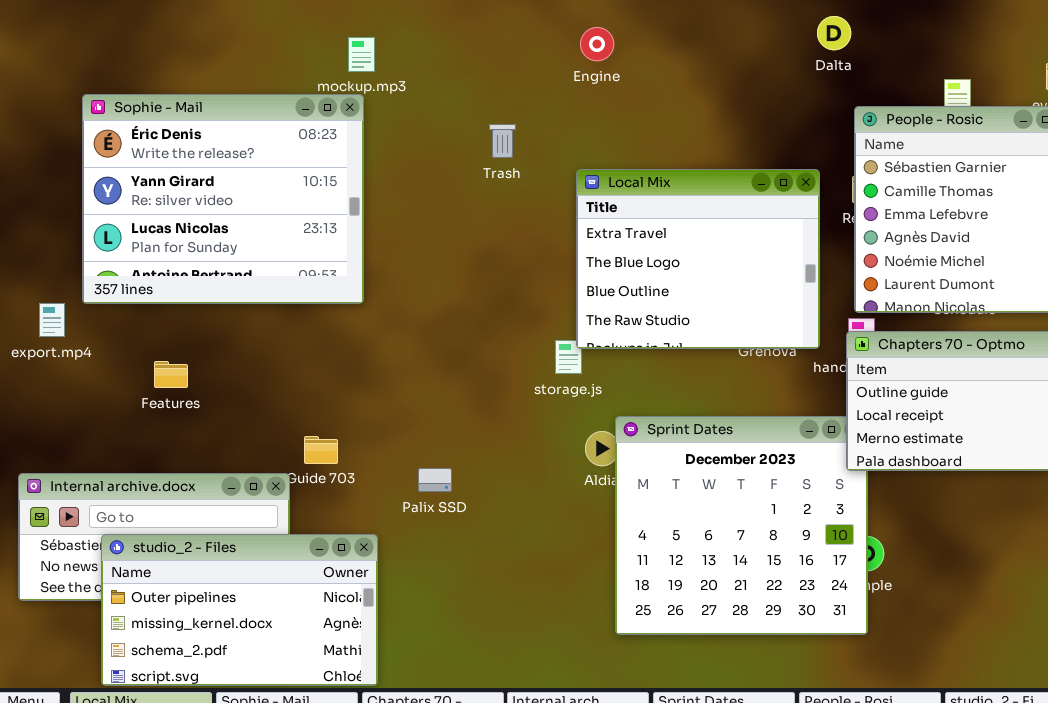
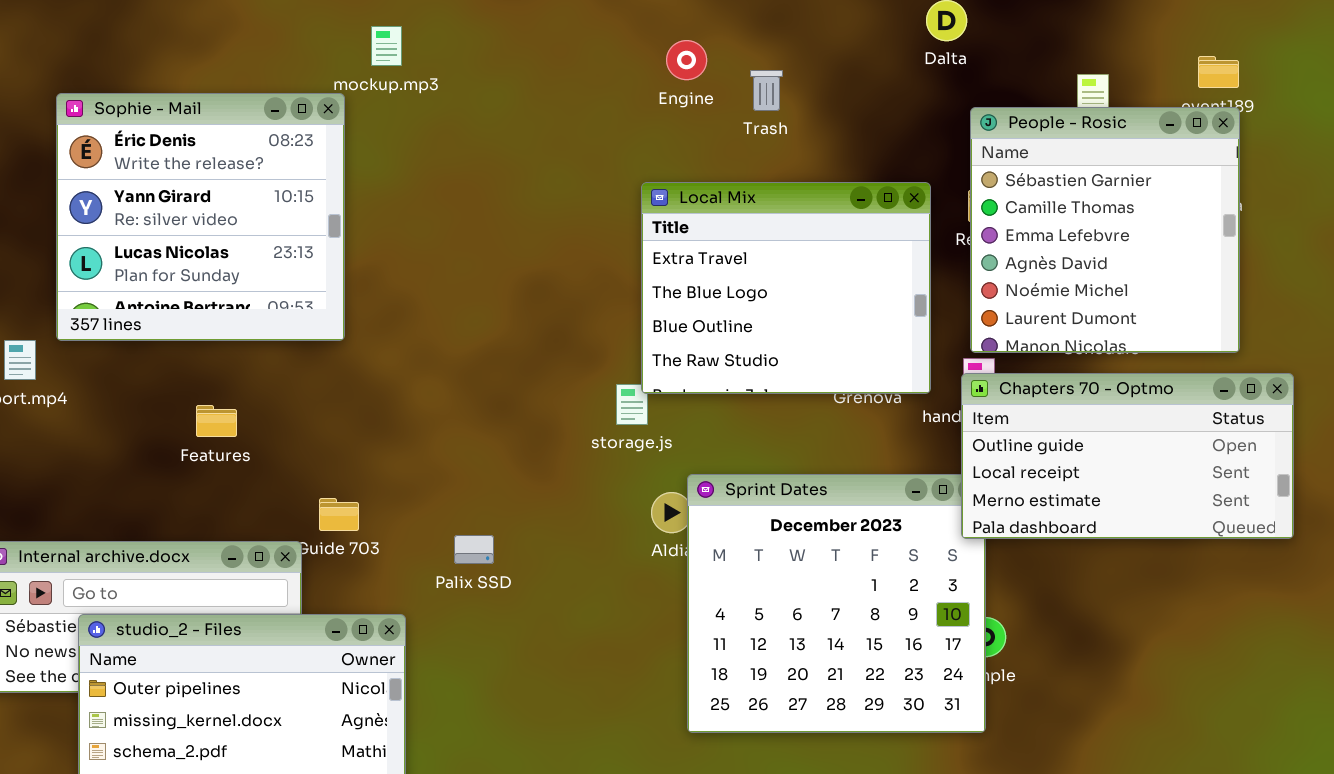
Engine: [580,27,614,61] -> [666,40,707,80], moved
Sophie - Mail: [82,94,364,304] -> [56,93,345,341], resized
Trash: [489,124,516,158] -> [750,70,783,111], moved
Features: [154,361,188,388] -> [196,405,237,437], moved

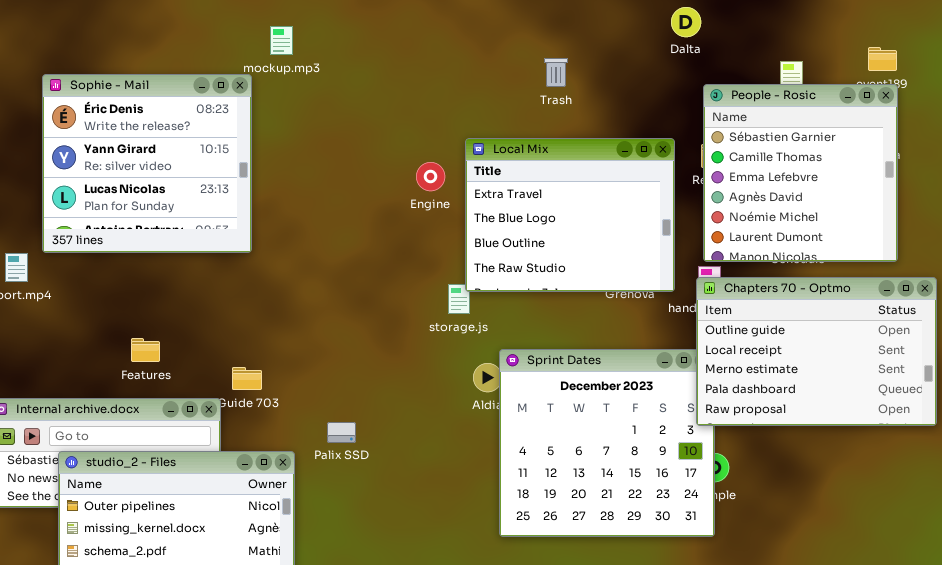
Engine: [666,40,707,80] -> [416,162,445,191], moved
Chapters 70 - Optmo: [961,373,1294,539] -> [696,277,937,426], resized
Features: [196,405,237,437] -> [131,338,160,362], moved
Palix SSD: [454,535,494,564] -> [327,422,356,443], moved

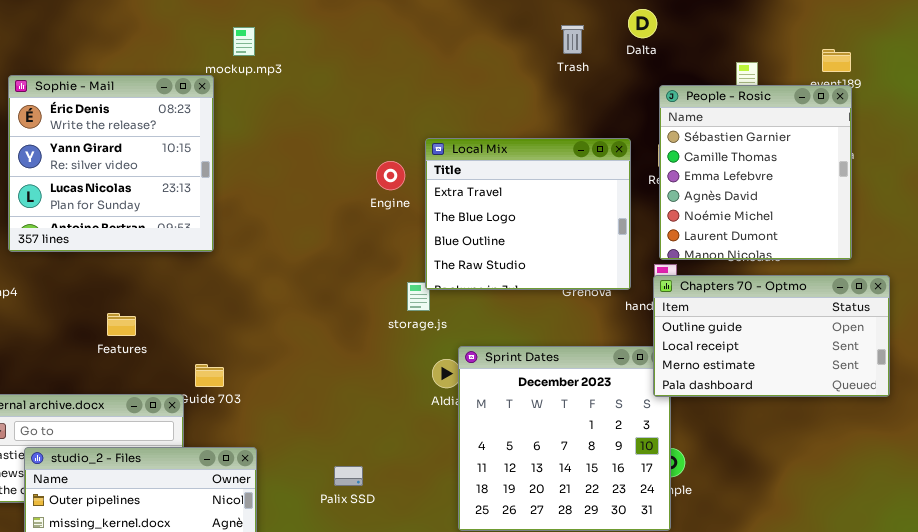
Trash: [544,58,568,87] -> [561,25,584,54], moved
Chapters 70 - Optmo: [696,277,937,426] -> [653,275,890,397], resized
Features: [131,338,160,362] -> [107,313,136,336], moved
Palix SSD: [327,422,356,443] -> [334,466,363,486], moved

